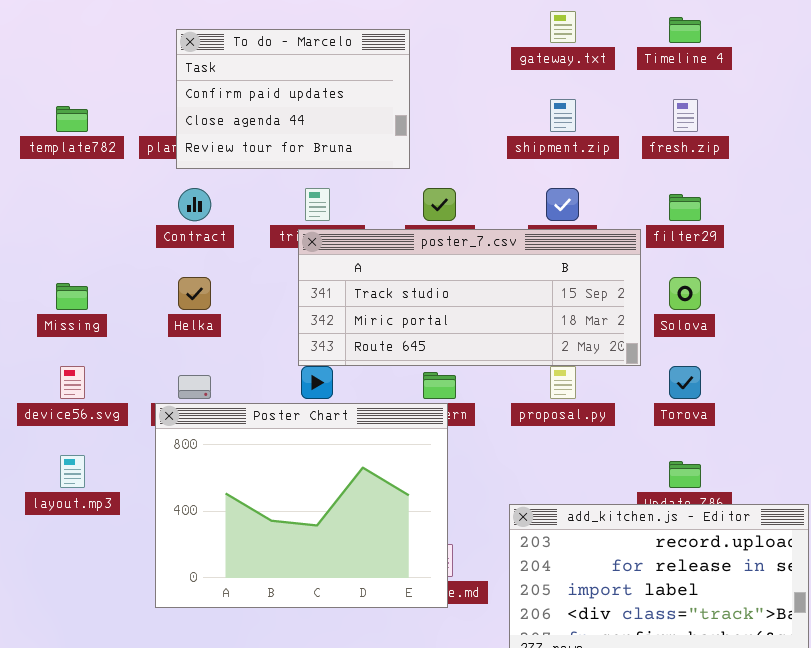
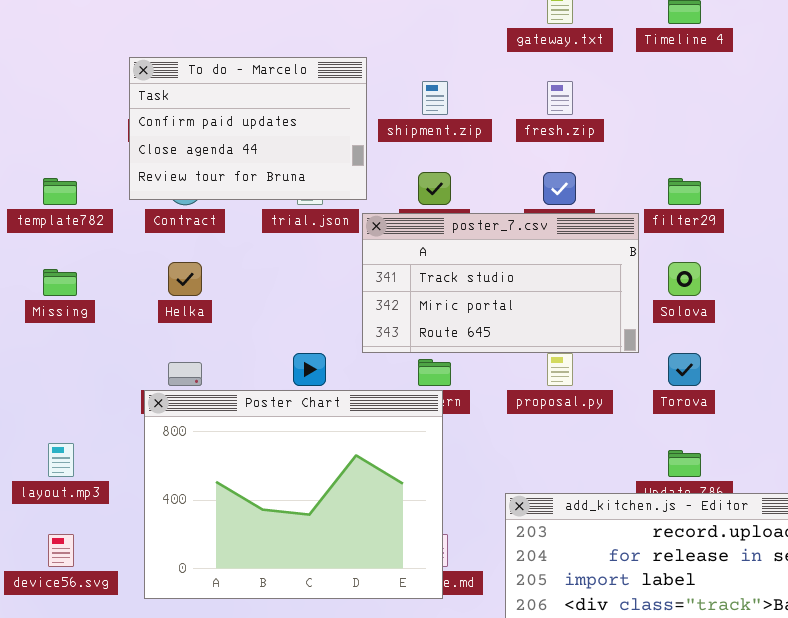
To do - Marcelo: [176,29,410,169] -> [129,57,367,200], moved
shipment.zip: [550,99,576,132] -> [422,81,448,115], moved
fresh.zip: [673,99,698,132] -> [547,81,573,115], moved
template782: [56,106,88,132] -> [43,178,77,205], moved
poster_7.csv: [298,229,641,366] -> [362,213,639,353], resized
device56.svg: [60,366,85,399] -> [48,534,74,567], moved

